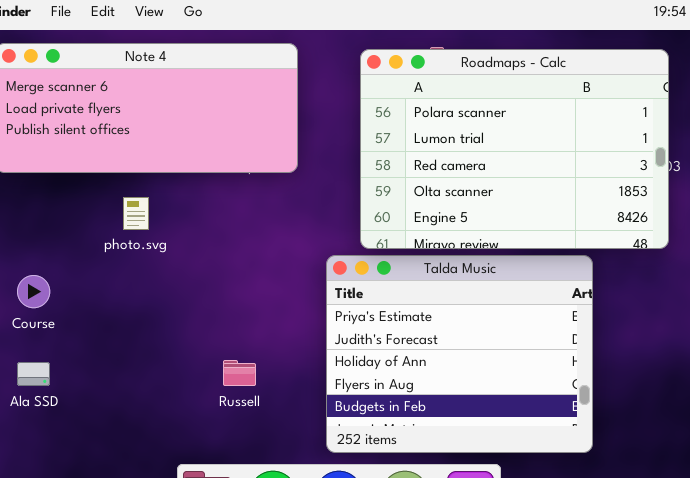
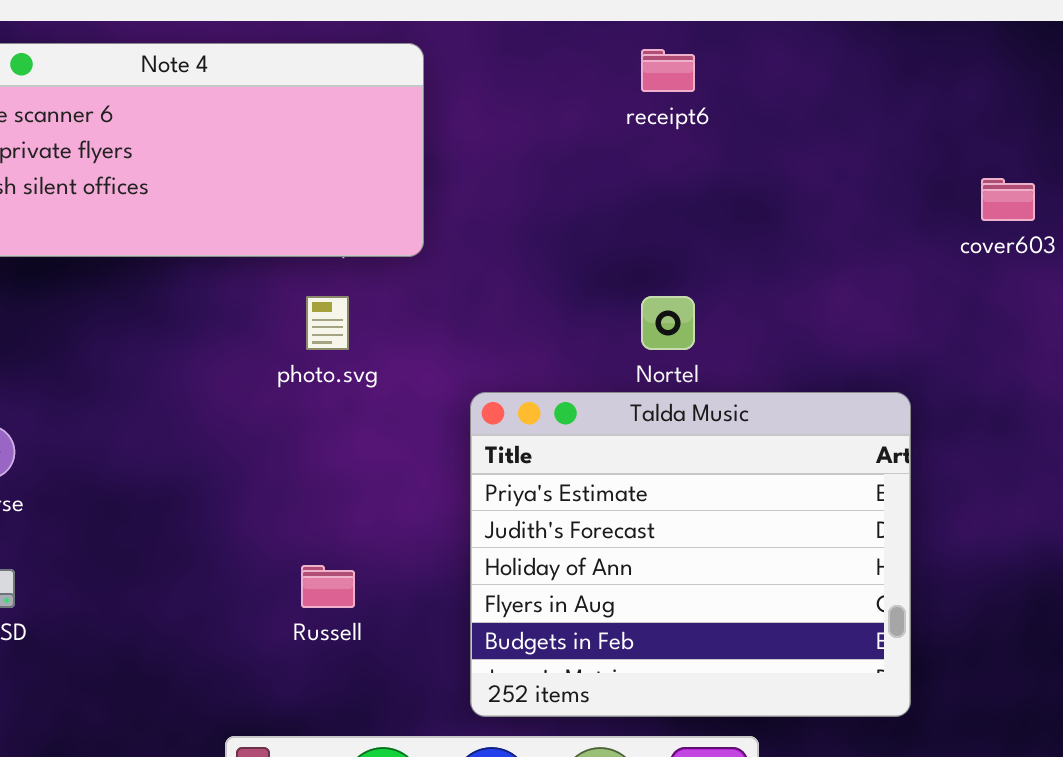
Roadmaps - Calc: [360,49,669,249] -> none, closed
photo.svg: [123,197,149,230] -> [306,296,349,350], moved

